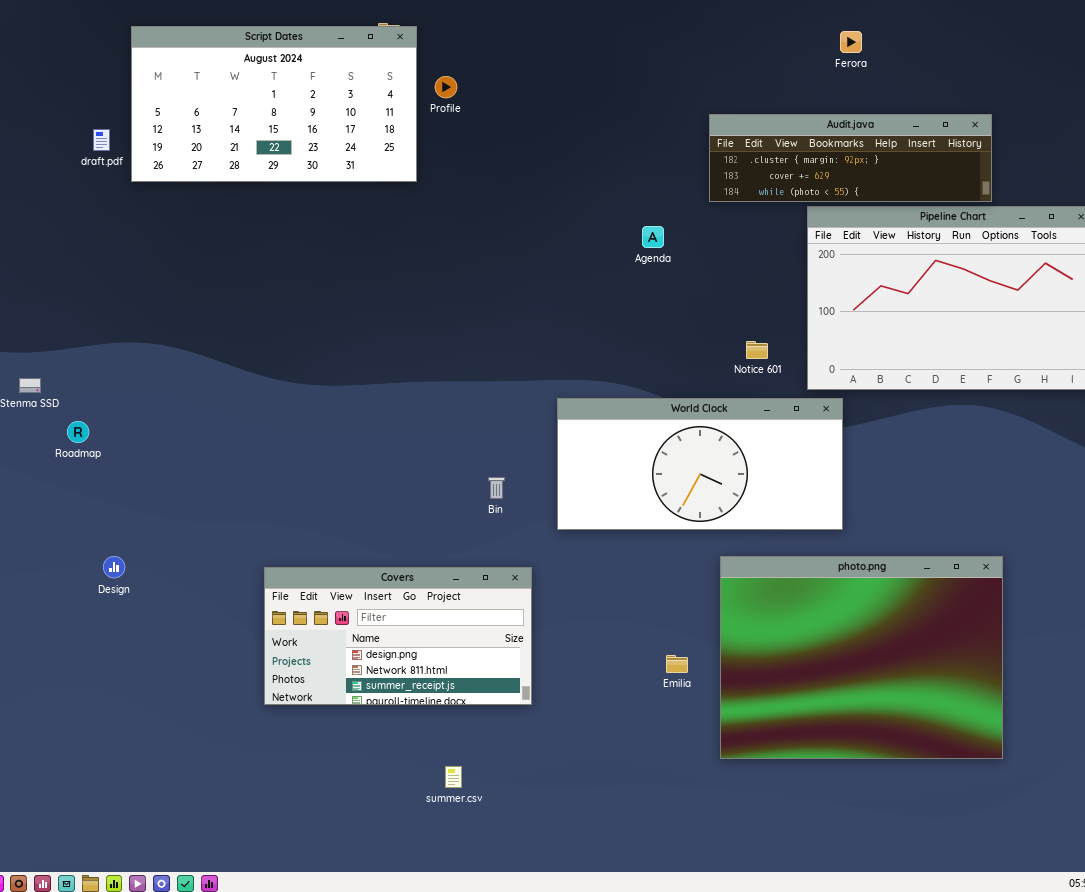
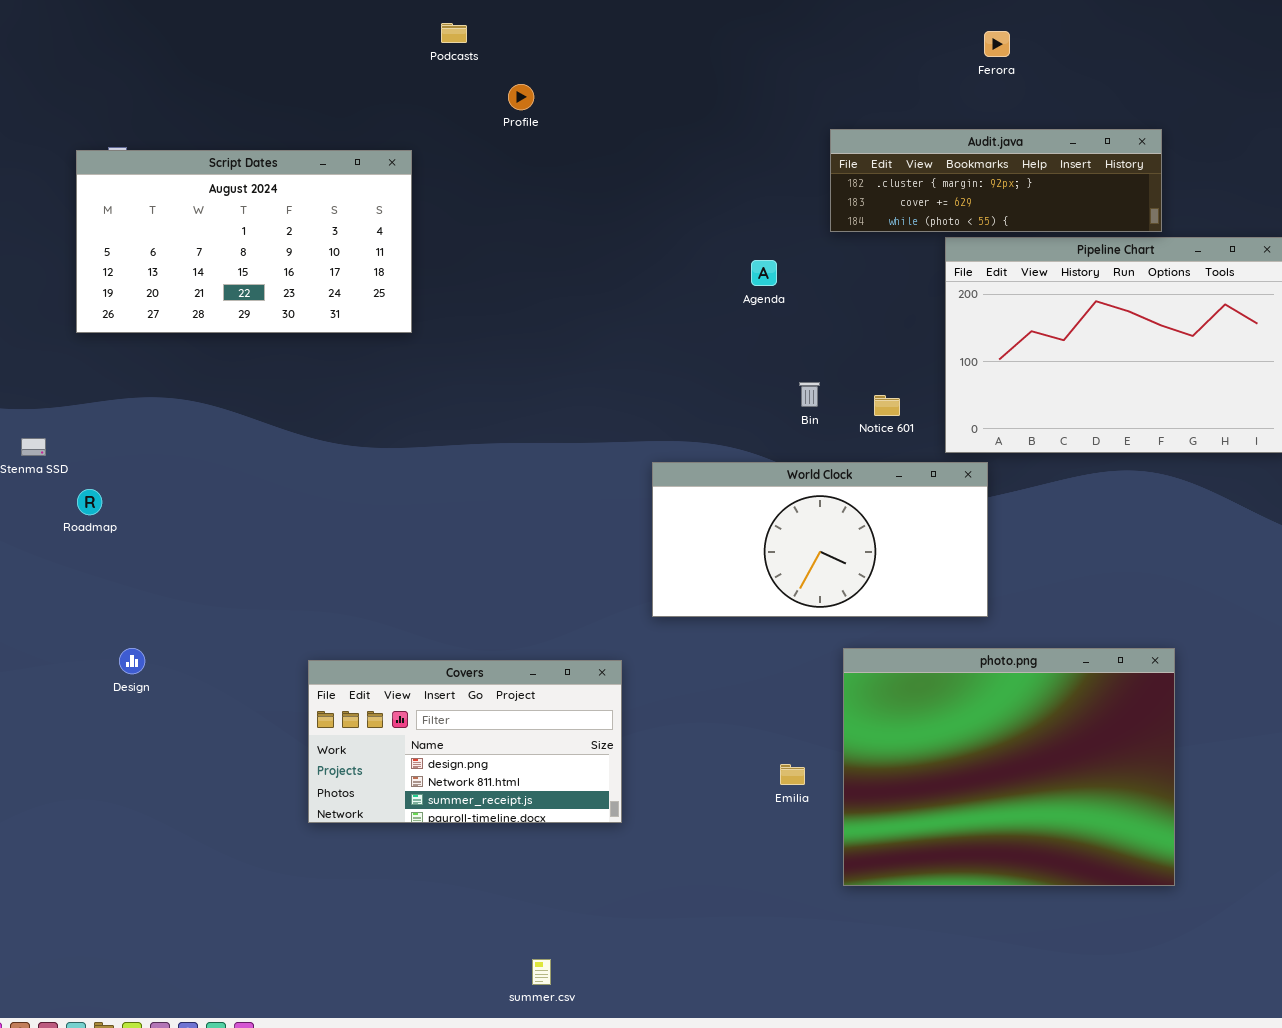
Script Dates: [131,26,417,182] -> [76,150,412,333], moved
Bin: [488,477,505,499] -> [799,382,820,407], moved
summer.csv: [445,766,462,788] -> [532,959,551,985], moved

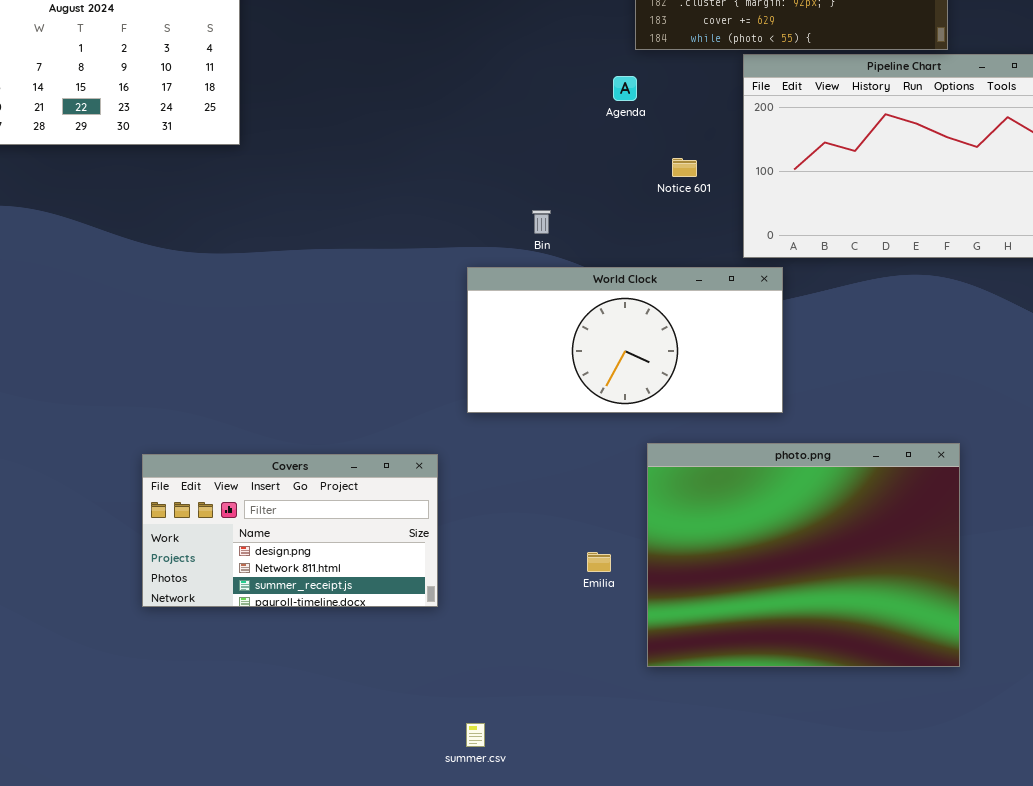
Agenda: [751,260,777,286] -> [613,76,637,101], moved
Bin: [799,382,820,407] -> [532,210,551,234], moved
Notice 601: [874,395,900,416] -> [672,158,697,177], moved
summer.csv: [532,959,551,985] -> [466,723,485,747], moved

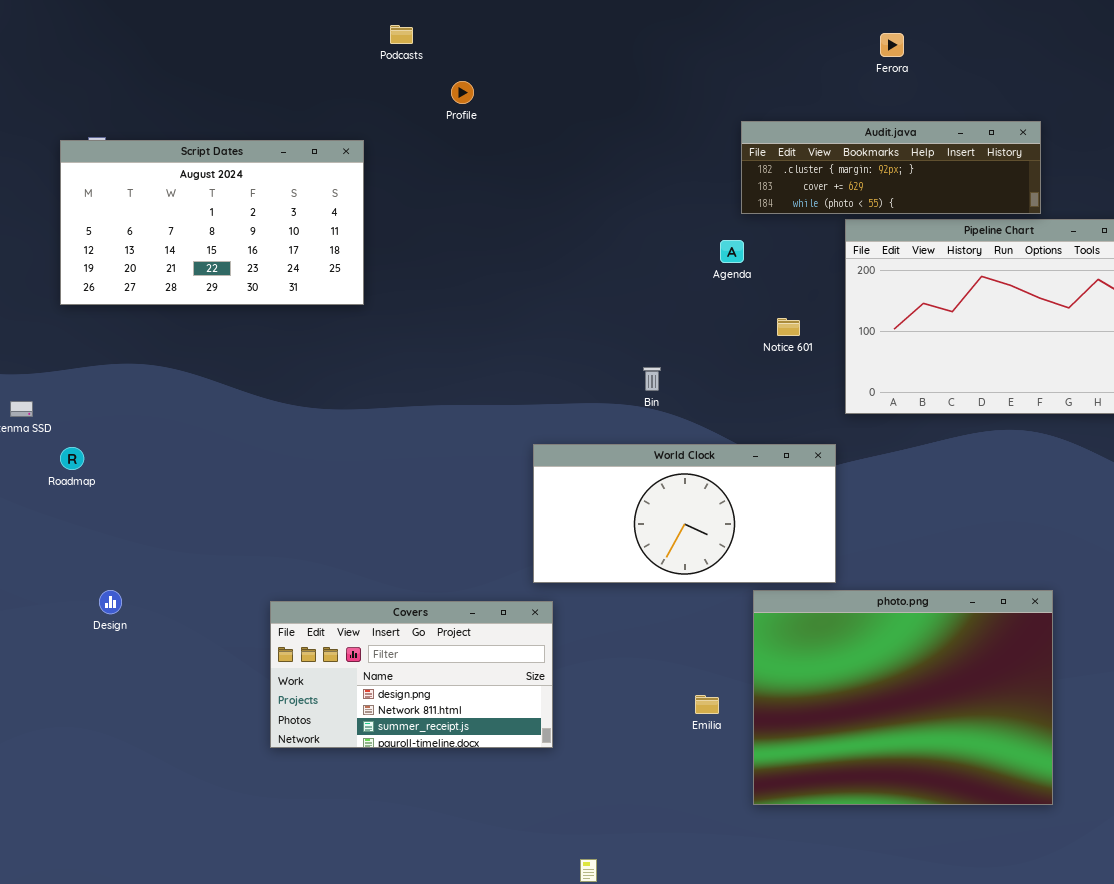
World Clock: [467,267,783,413] -> [533,444,836,583], moved

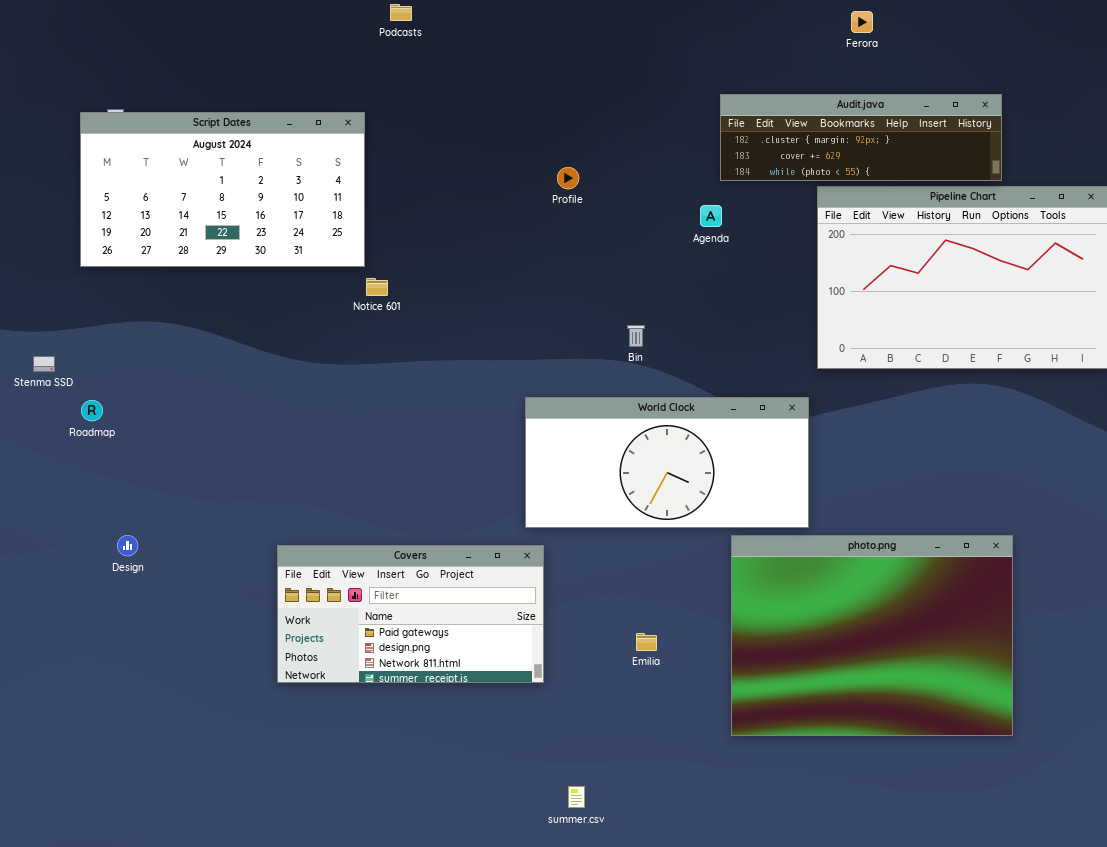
Profile: [451,81,474,104] -> [557,167,579,189], moved
Notice 601: [777,318,800,336] -> [366,278,388,296], moved
Covers: [270,601,553,748] -> [277,545,544,683], scrolled up 1 row
Emilia: [695,695,719,714] -> [636,633,657,651], moved

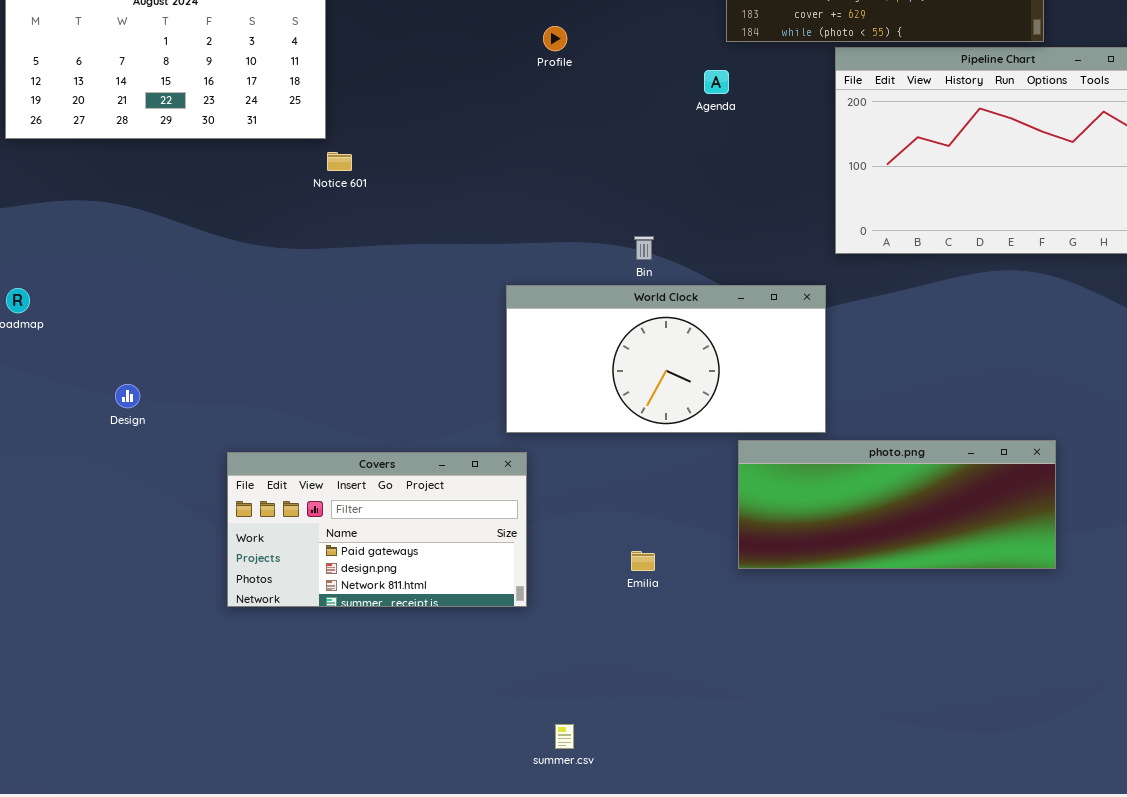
Bin: [627,325,645,347] -> [634,236,654,260], moved
Design: [117,535,138,556] -> [115,384,140,408], moved
photo.png: [731,535,1013,736] -> [738,440,1056,569], resized

